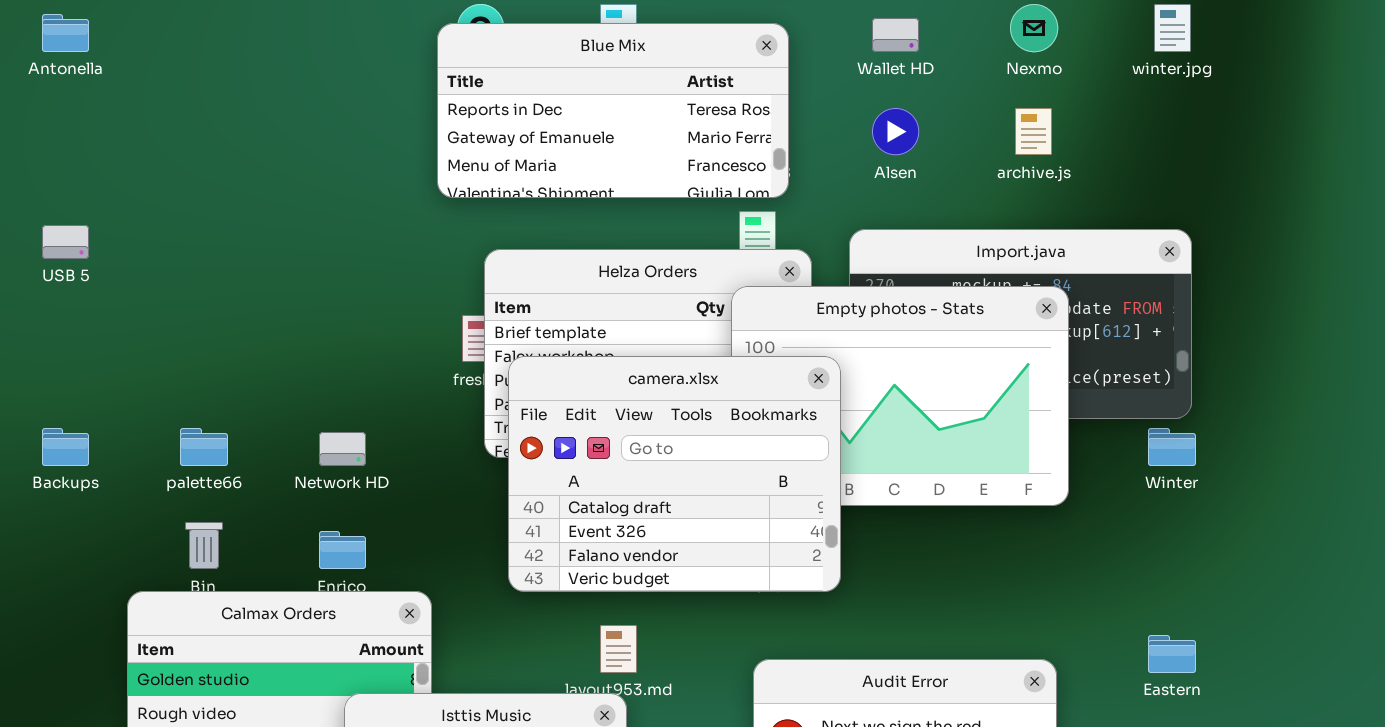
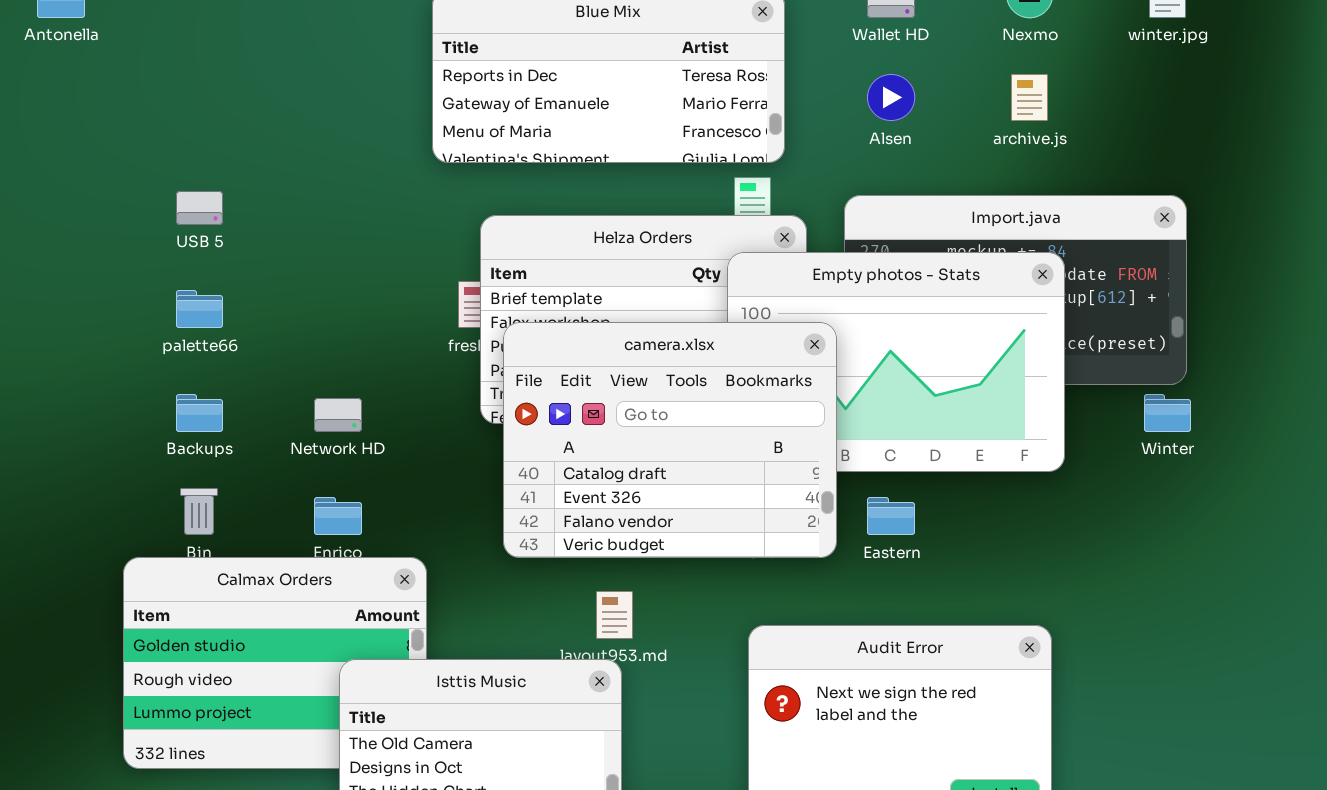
USB 5: [42,225,89,259] -> [176,191,223,225], moved
Backups: [42,428,89,466] -> [176,394,223,432], moved
palette66: [180,428,228,466] -> [176,290,223,328], moved
Eastern: [1148,635,1196,673] -> [867,497,915,535], moved

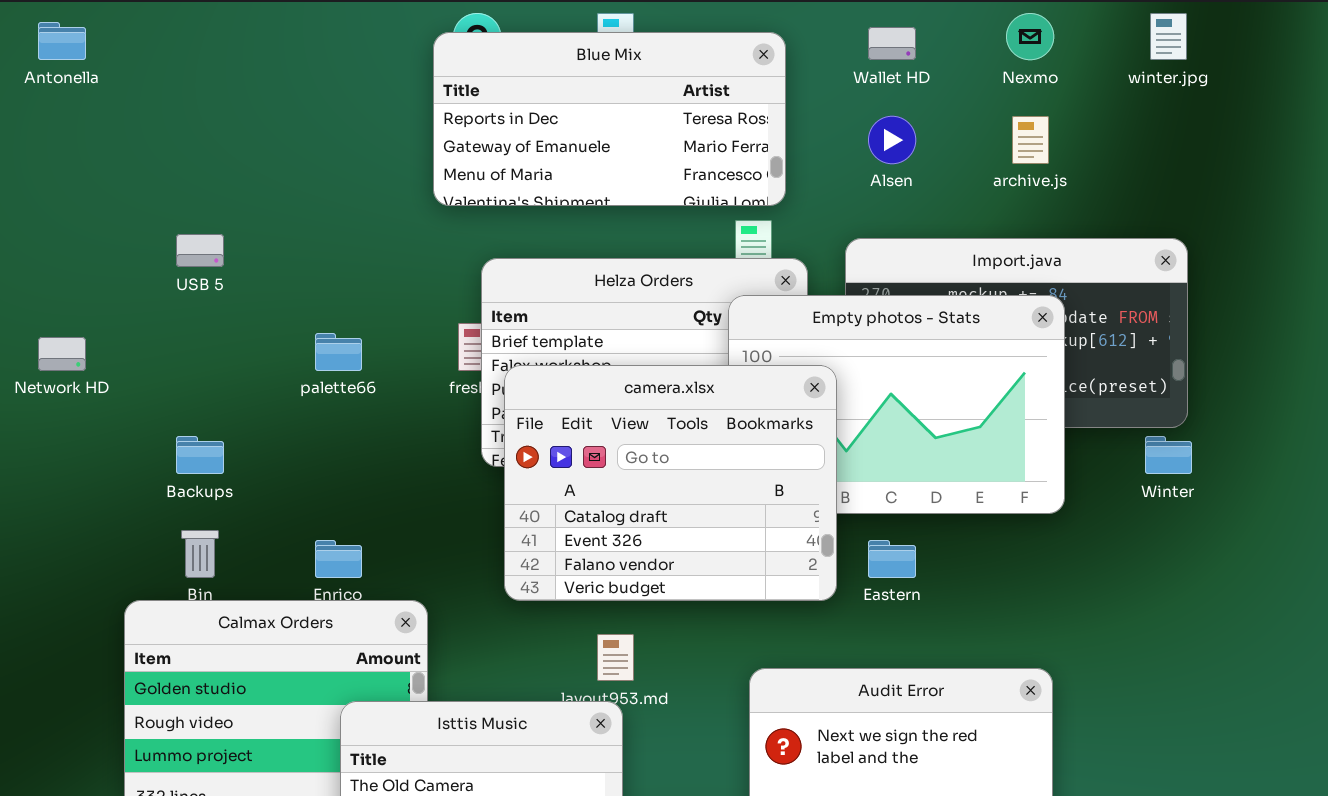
palette66: [176,290,223,328] -> [315,333,362,371], moved
Network HD: [314,398,362,432] -> [38,337,86,371], moved

